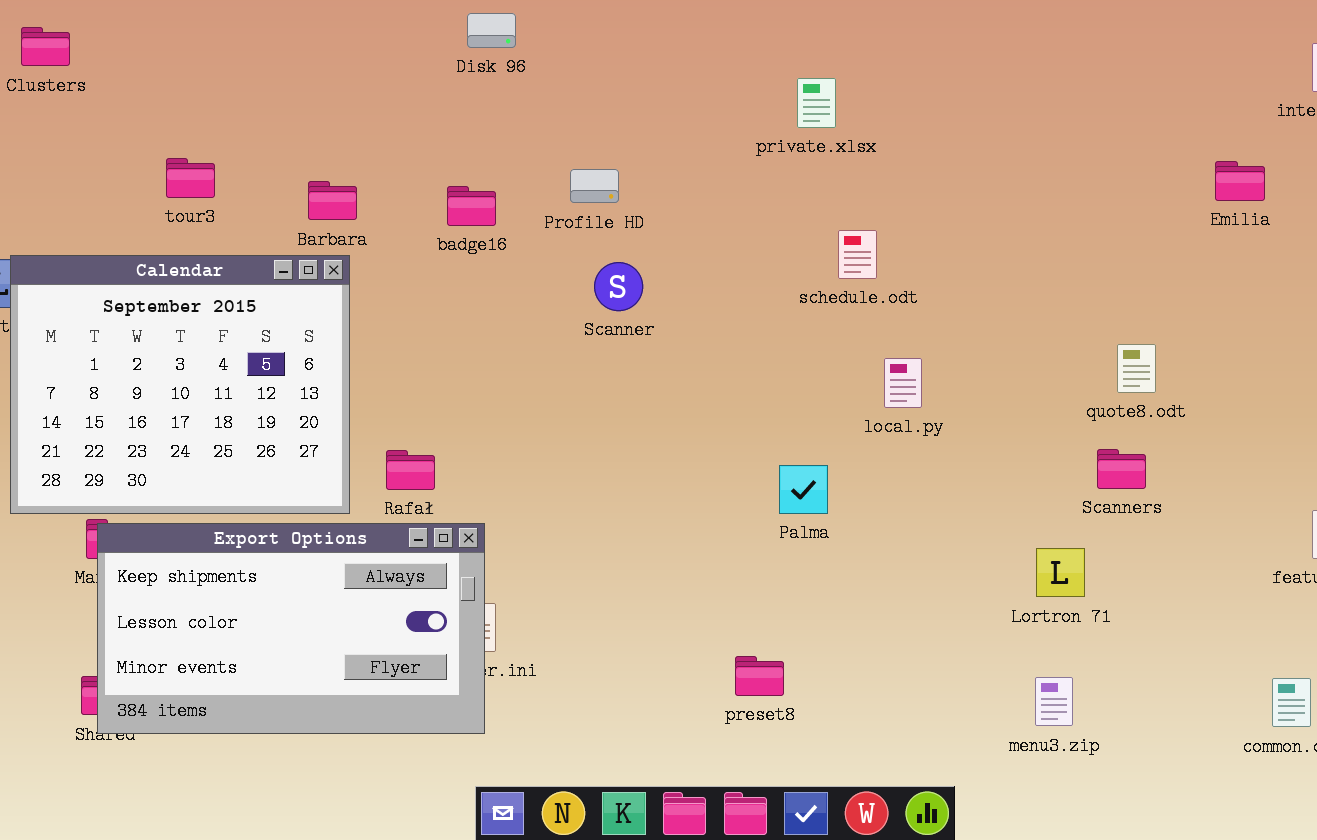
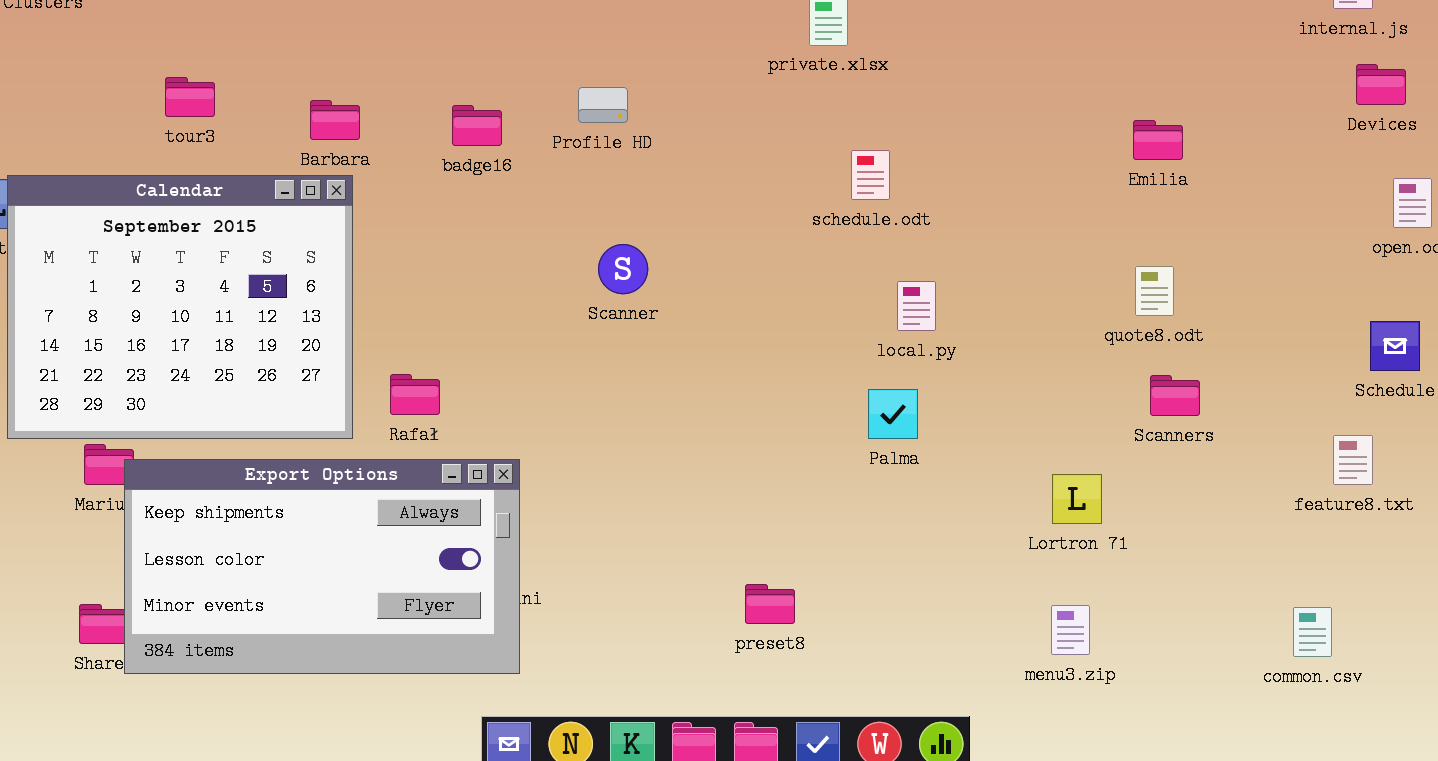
Emilia: [1215,161,1265,201] -> [1133,120,1183,160], moved
Scanner: [594,262,643,311] -> [598,244,648,294], moved
Scanners: [1097,449,1146,489] -> [1150,375,1200,416], moved
Palma: [779,465,828,514] -> [868,389,918,439], moved
Export Options: [97,523,485,734] -> [124,459,520,674], moved

